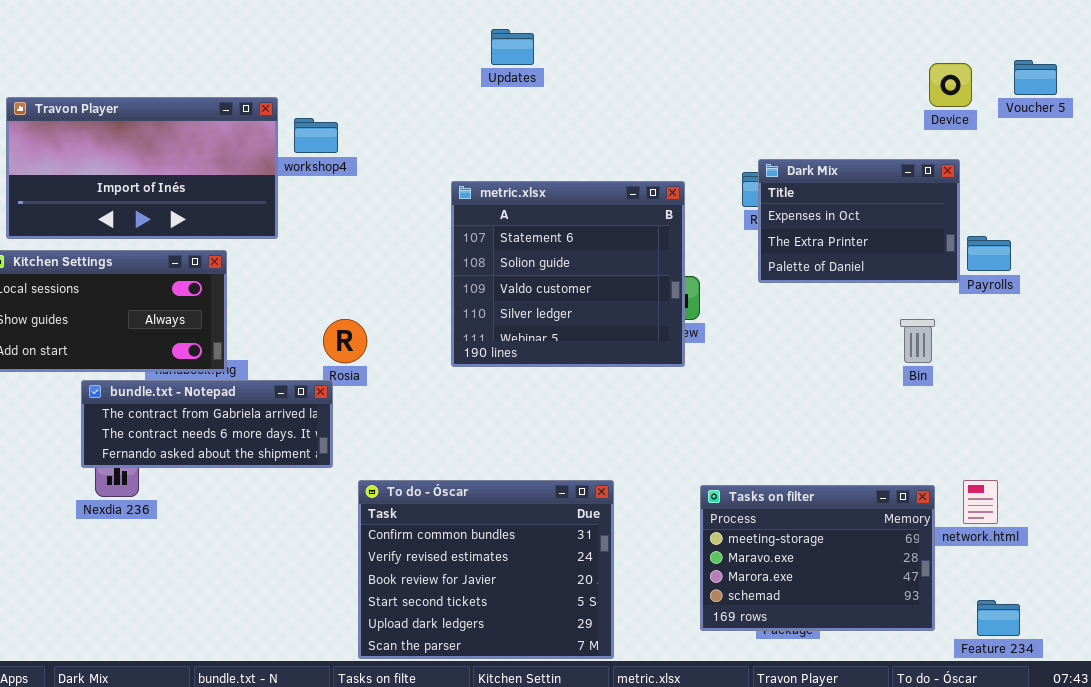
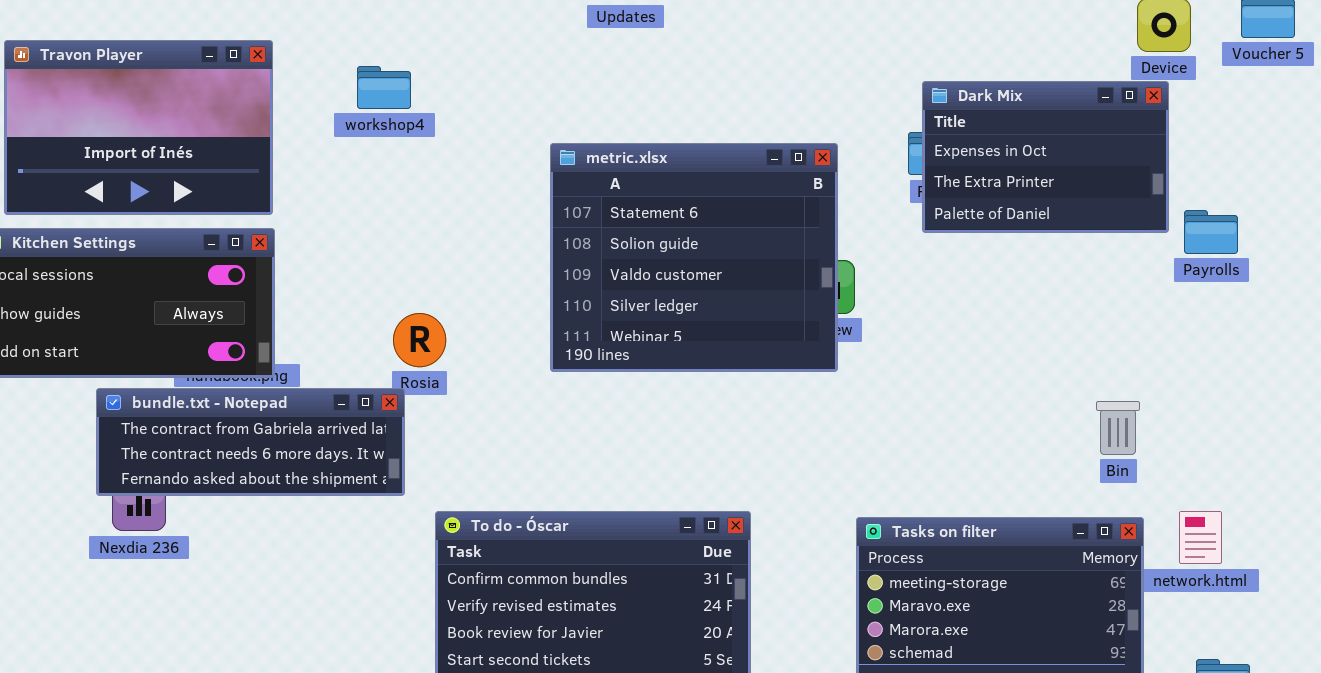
Travon Player: [6,97,278,239] -> [4,40,273,215], resized
Dark Mix: [758,159,960,283] -> [922,81,1169,233], moved
Bin: [900,319,935,363] -> [1096,401,1140,455], moved

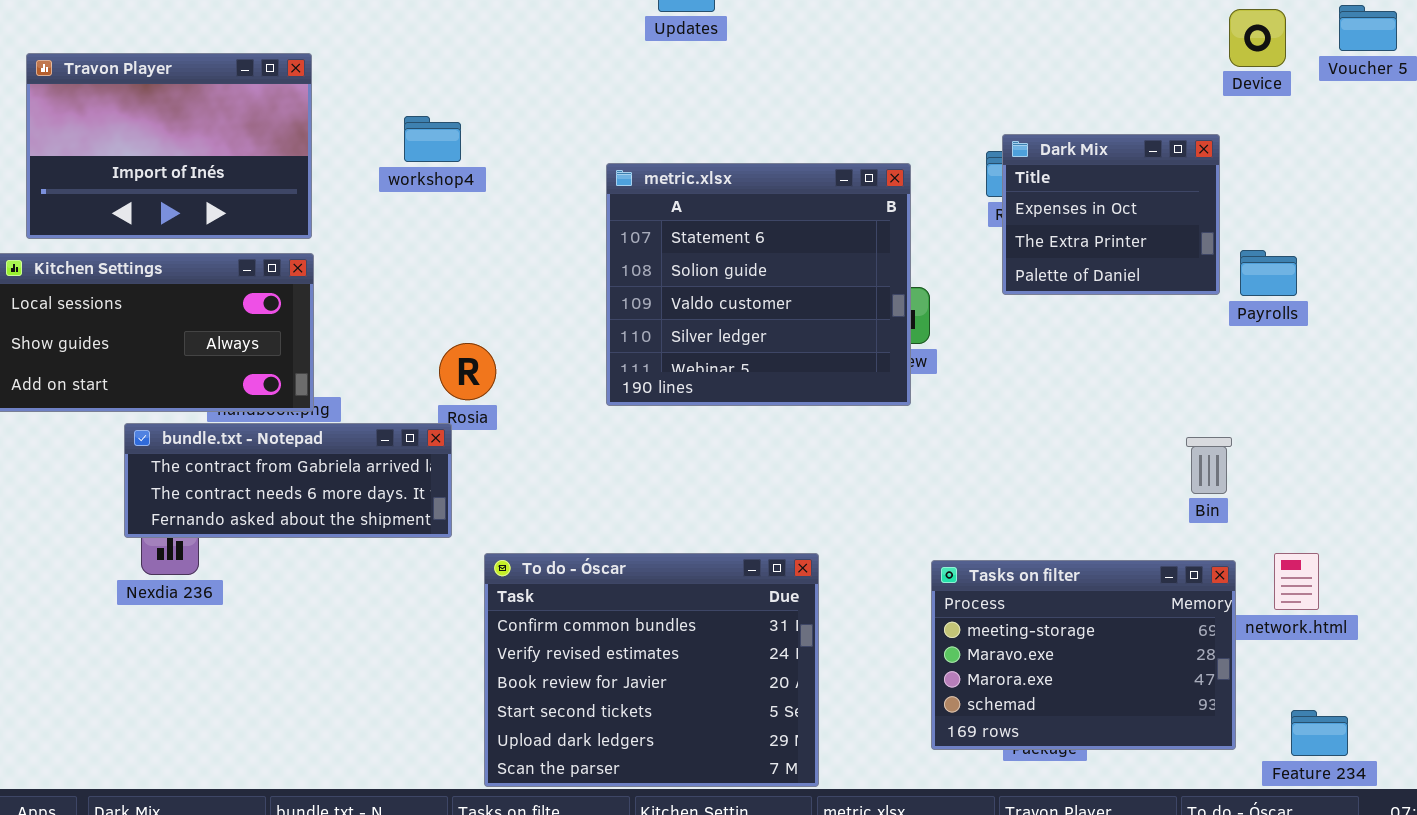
workshop4: [357,66,411,109] -> [404,116,461,162], moved
Dark Mix: [922,81,1169,233] -> [1002,134,1220,295], moved, resized
Payrolls: [1184,210,1238,254] -> [1240,250,1297,296], moved

